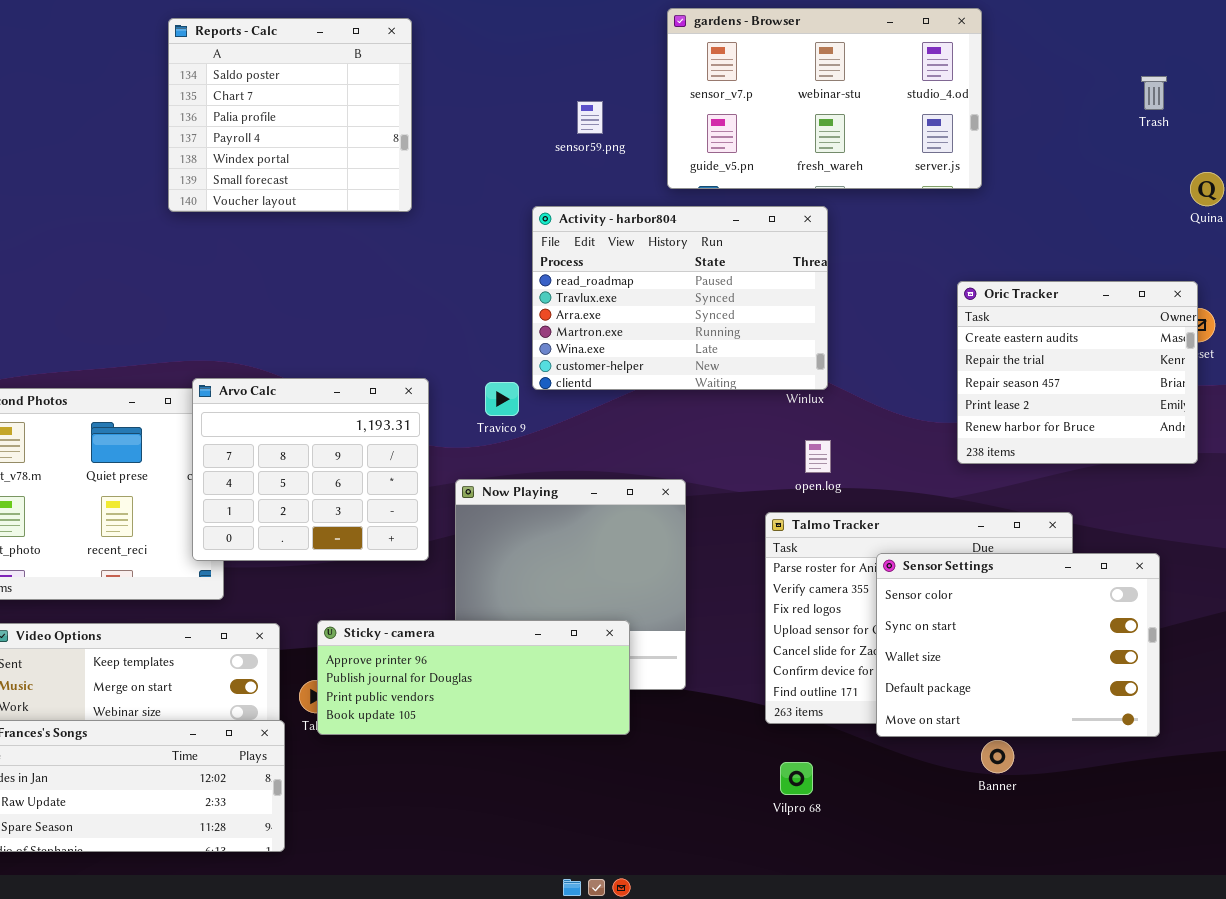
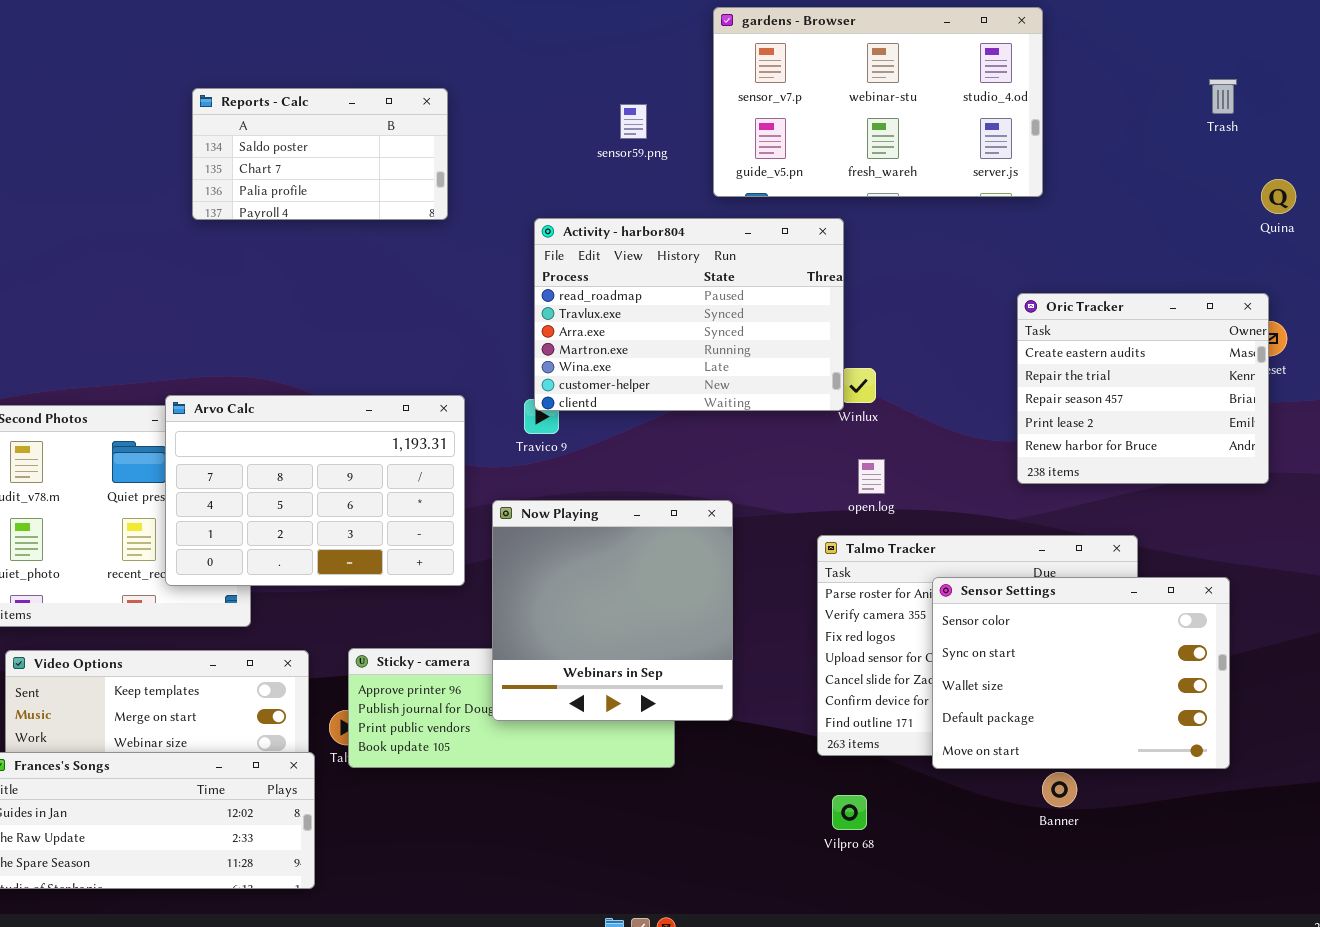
Reports - Calc: [168,18,412,212] -> [192,88,448,220], resized
Activity - harbor804: [532,206,828,390] -> [534,218,844,411], moved
Arvo Calc: [192,378,429,561] -> [165,395,465,586], resized
Now Playing: [455,479,686,690] -> [492,500,733,721], raised

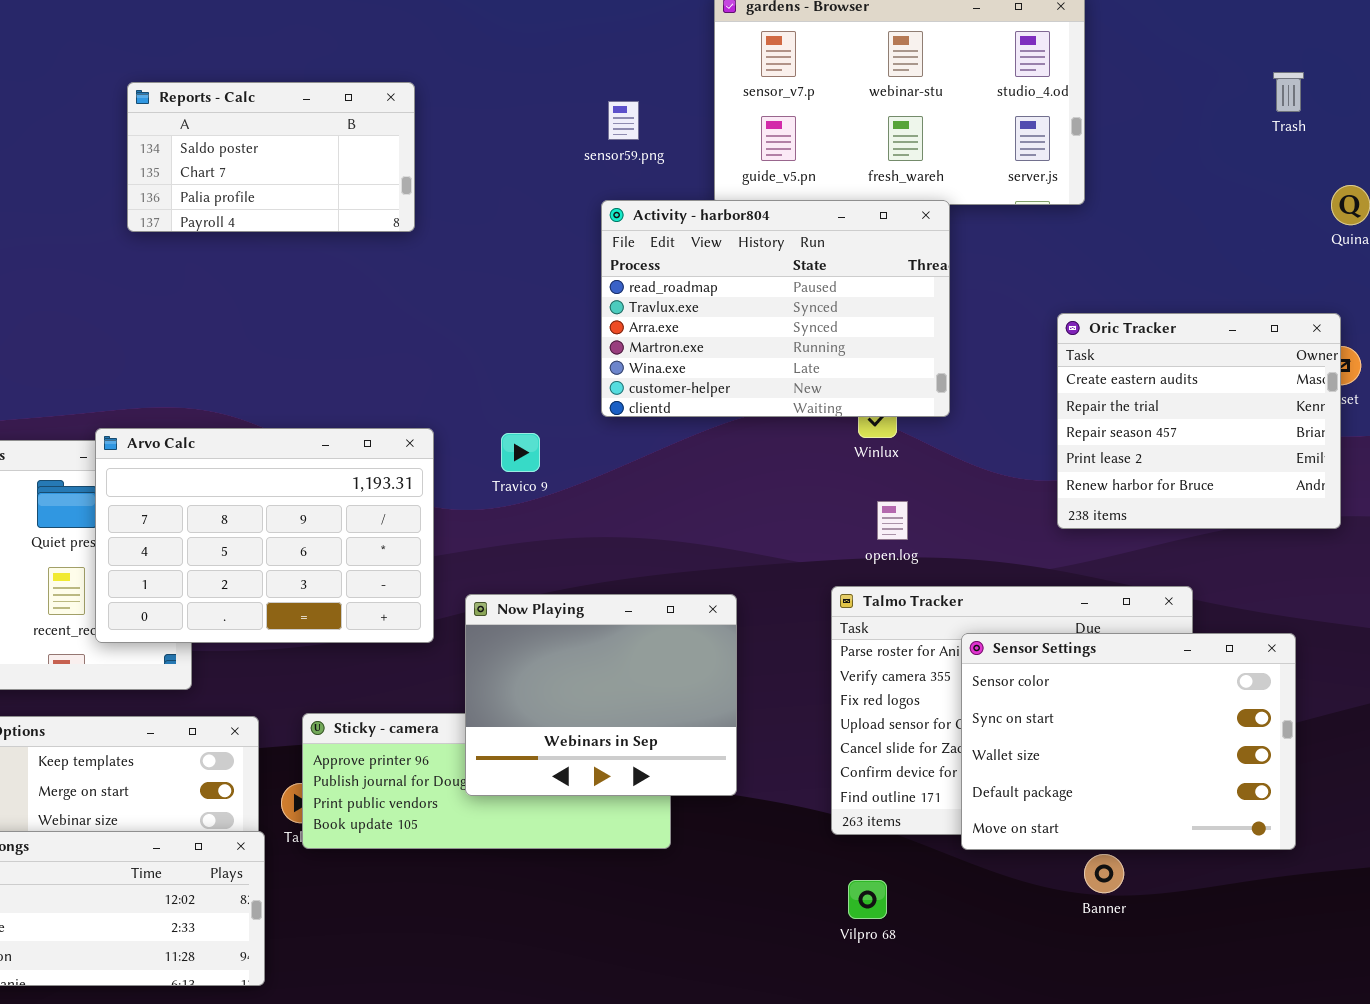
Activity - harbor804: [534,218,844,411] -> [601,200,950,417], moved
Now Playing: [492,500,733,721] -> [465,594,737,796], resized

